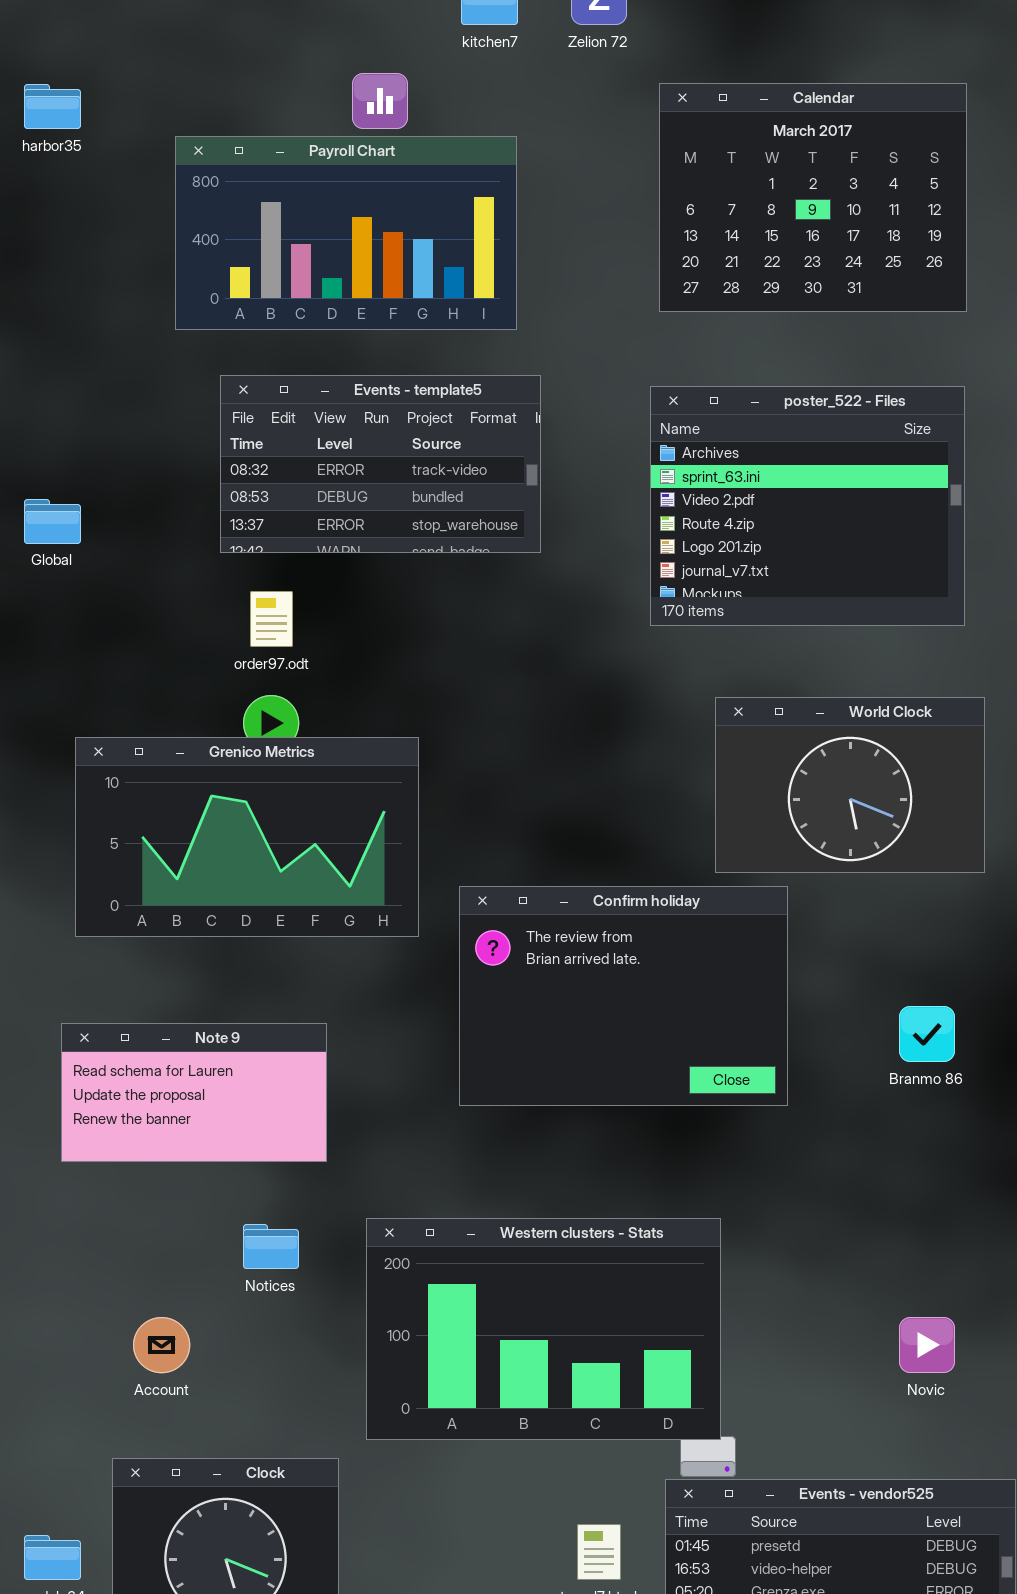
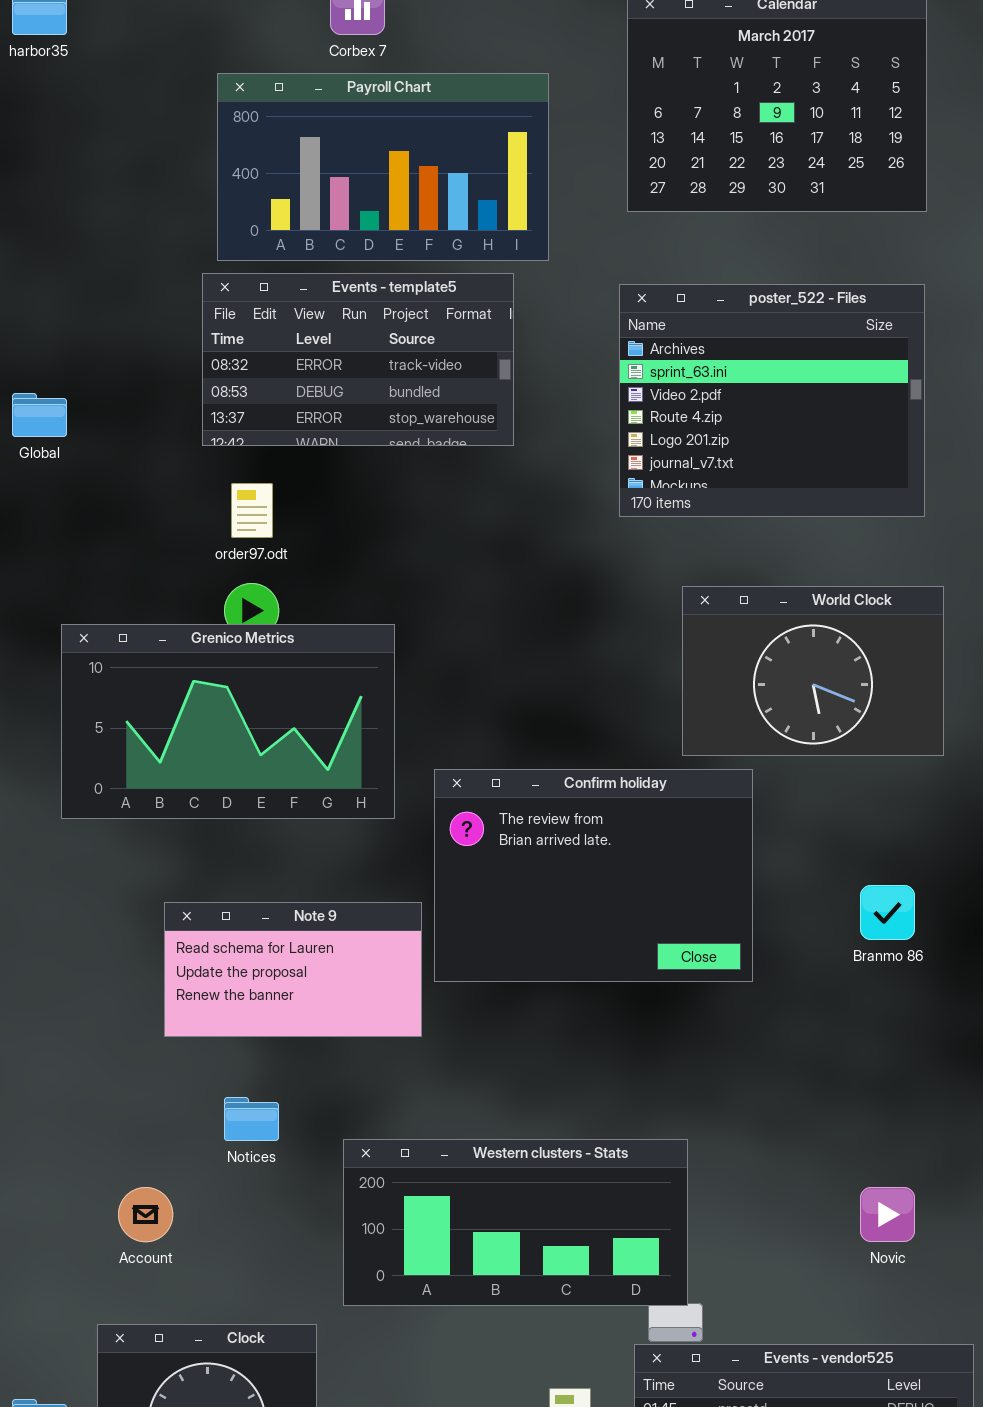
Payroll Chart: [175,136,517,330] -> [217,73,549,261], moved
Note 9: [61,1023,327,1162] -> [164,902,422,1037], moved
Western clusters - Stats: [366,1218,721,1440] -> [343,1139,688,1306], resized

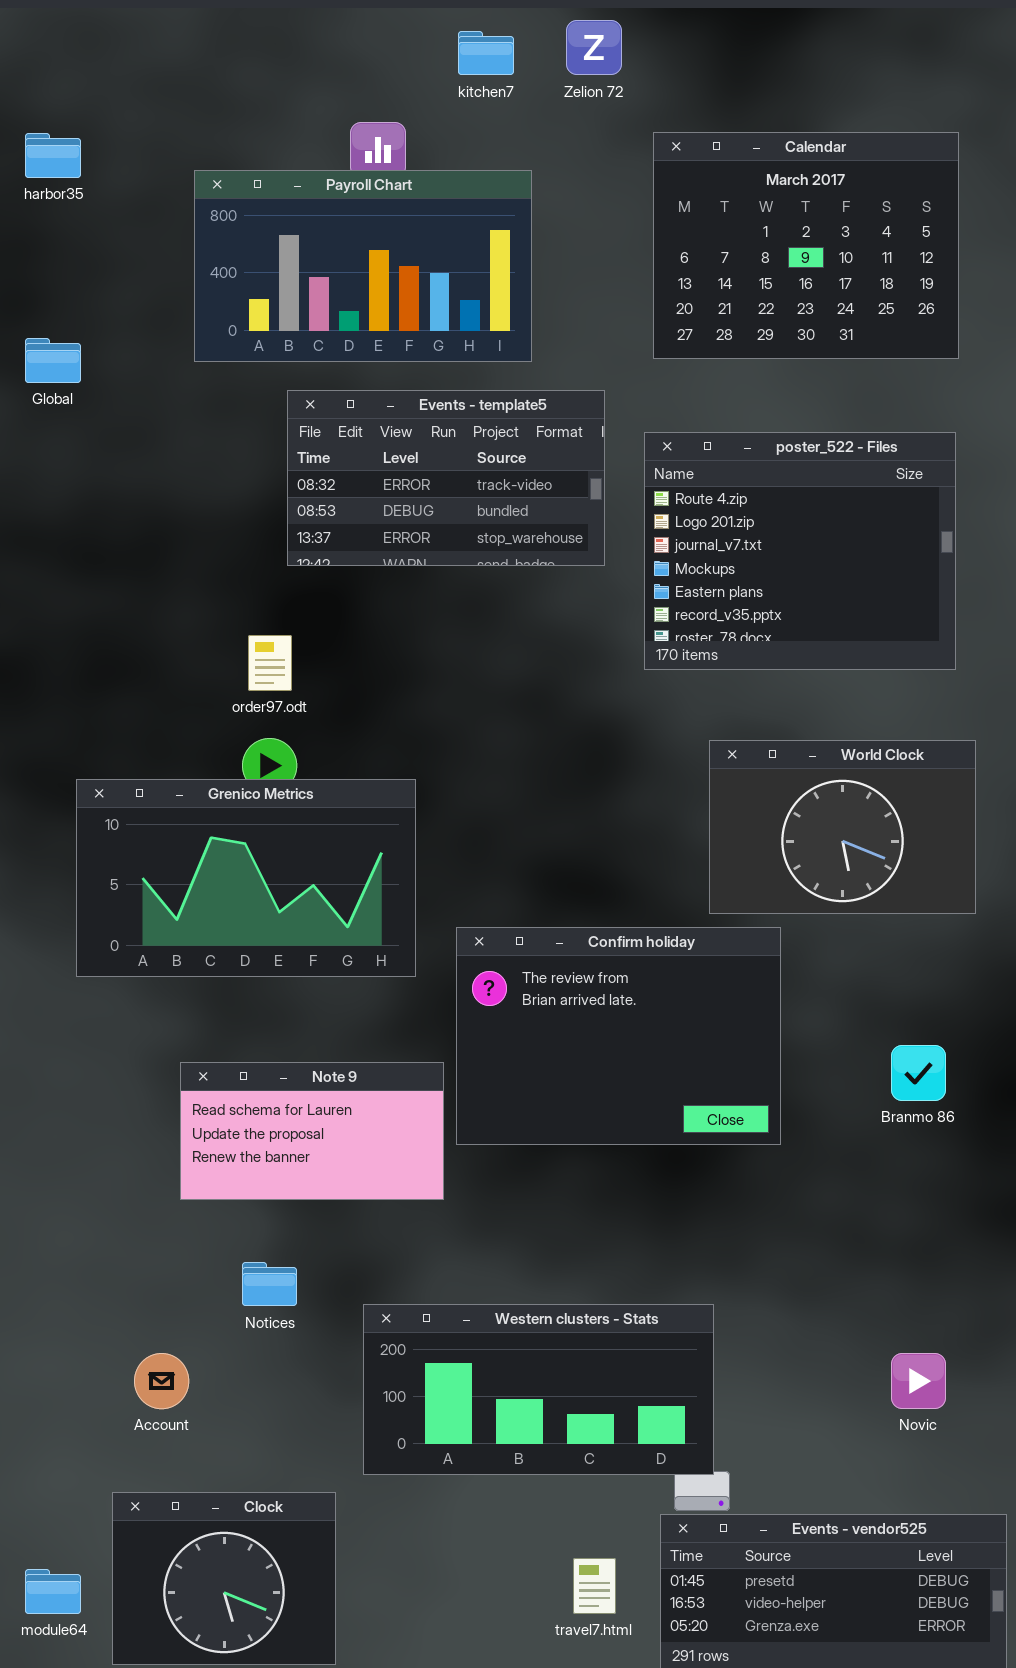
Payroll Chart: [217,73,549,261] -> [194,170,532,362], moved
Events - template5: [202,273,514,446] -> [287,390,605,566], moved
poster_522 - Files: [619,284,925,517] -> [644,432,956,670], scrolled down 3 rows
Global: [12,393,67,437] -> [25,338,81,383], moved

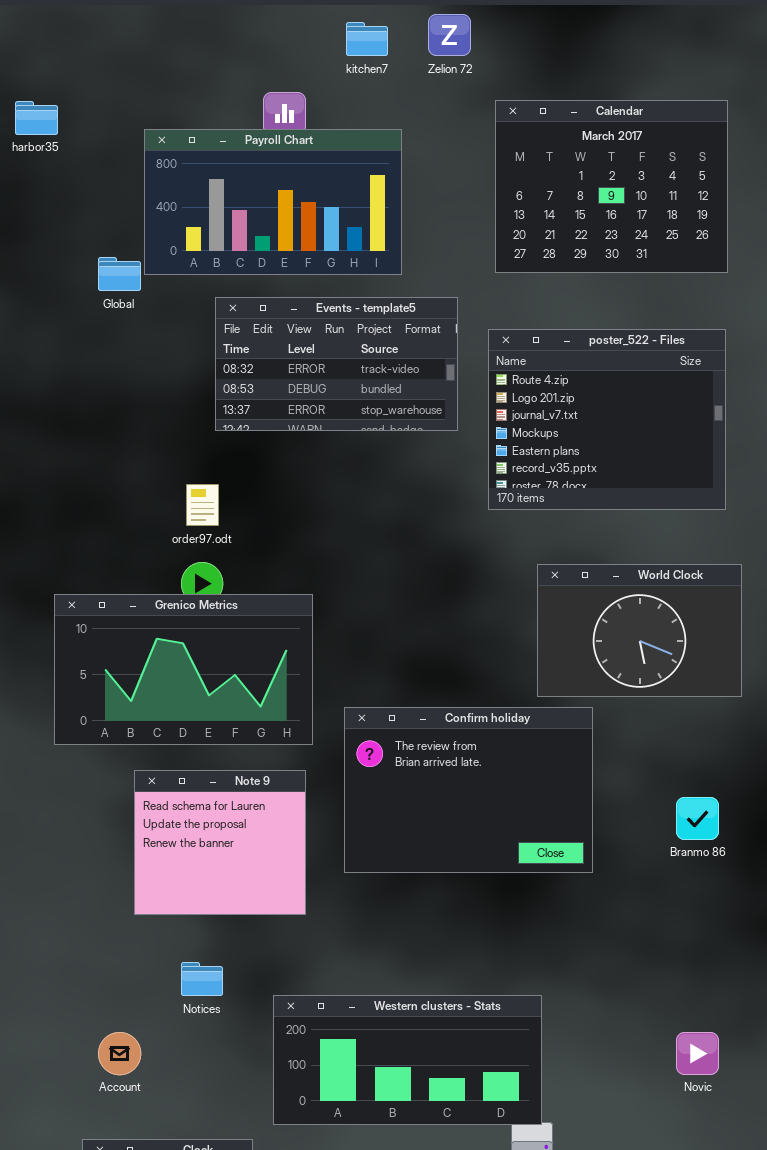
Global: [25,338,81,383] -> [98,257,141,291], moved
Note 9: [180,1062,444,1200] -> [134,770,306,915], resized

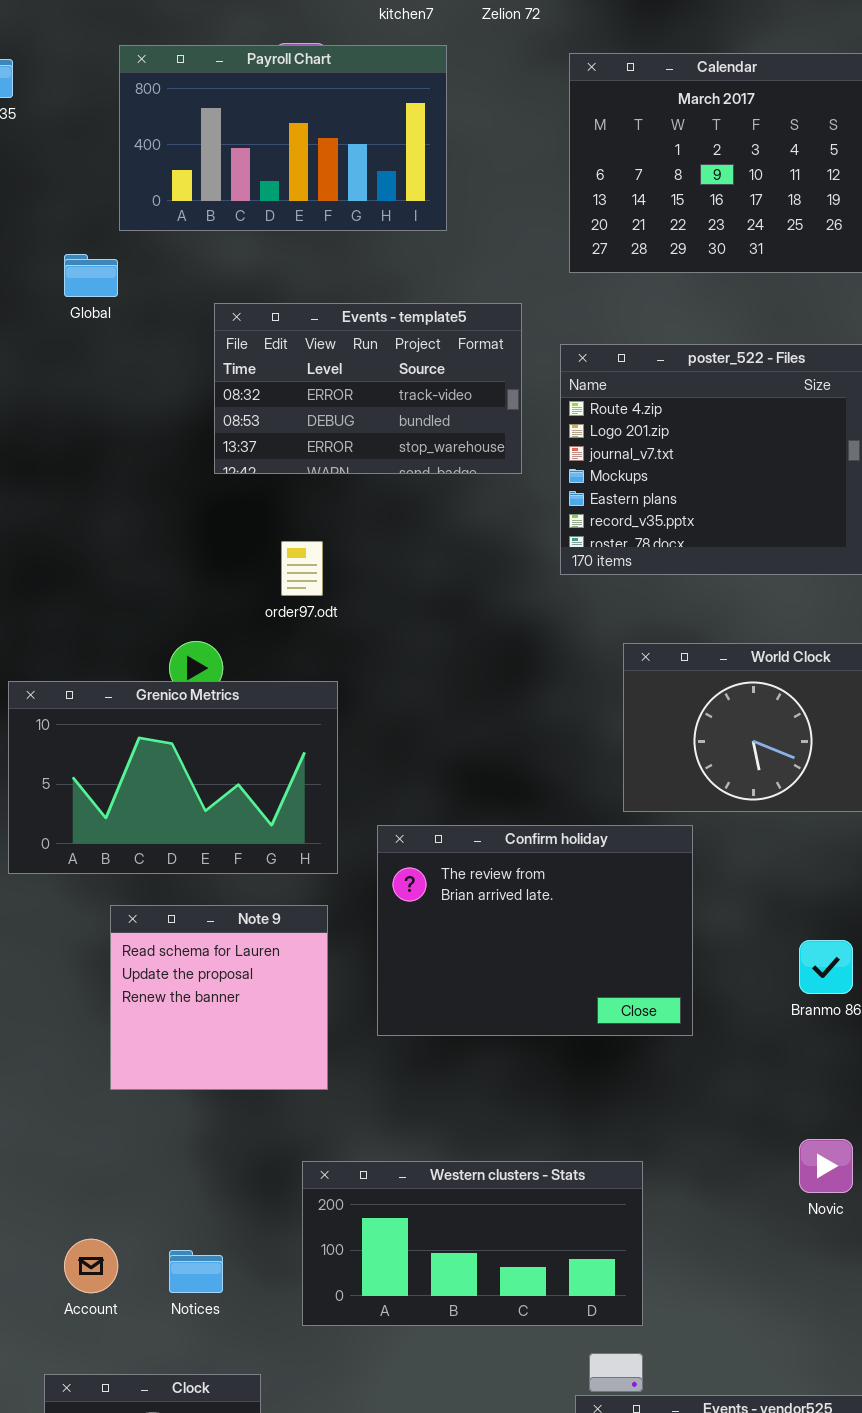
Payroll Chart: [144,129,402,275] -> [119,45,447,231], moved
order97.odt: [186,484,219,526] -> [281,541,323,596], moved
Notices: [181,962,223,996] -> [169,1250,223,1293], moved
Western clusters - Stats: [273,995,542,1125] -> [302,1161,643,1326], moved
Novic: [676,1032,719,1075] -> [799,1139,853,1193], moved

